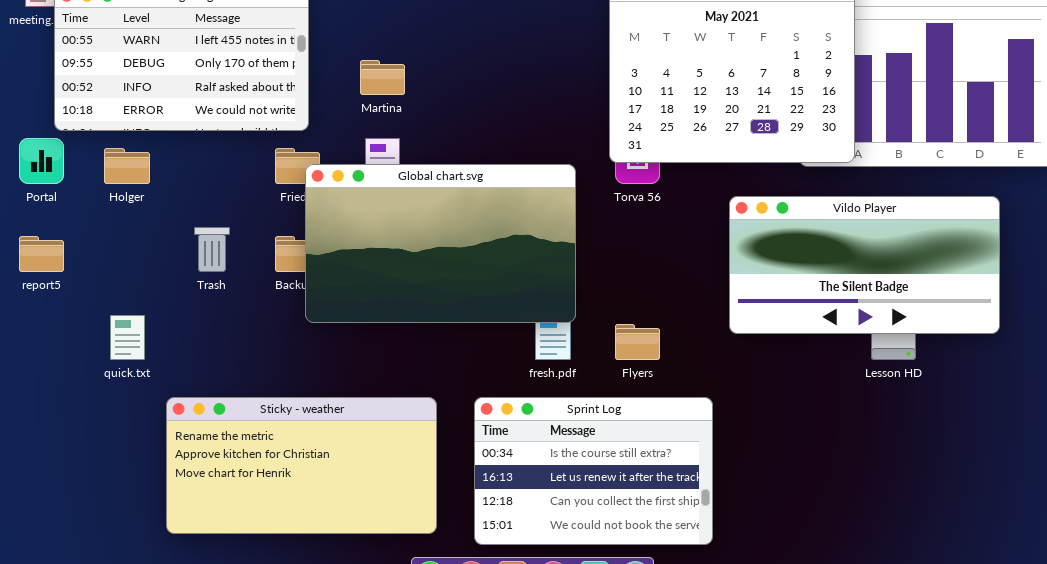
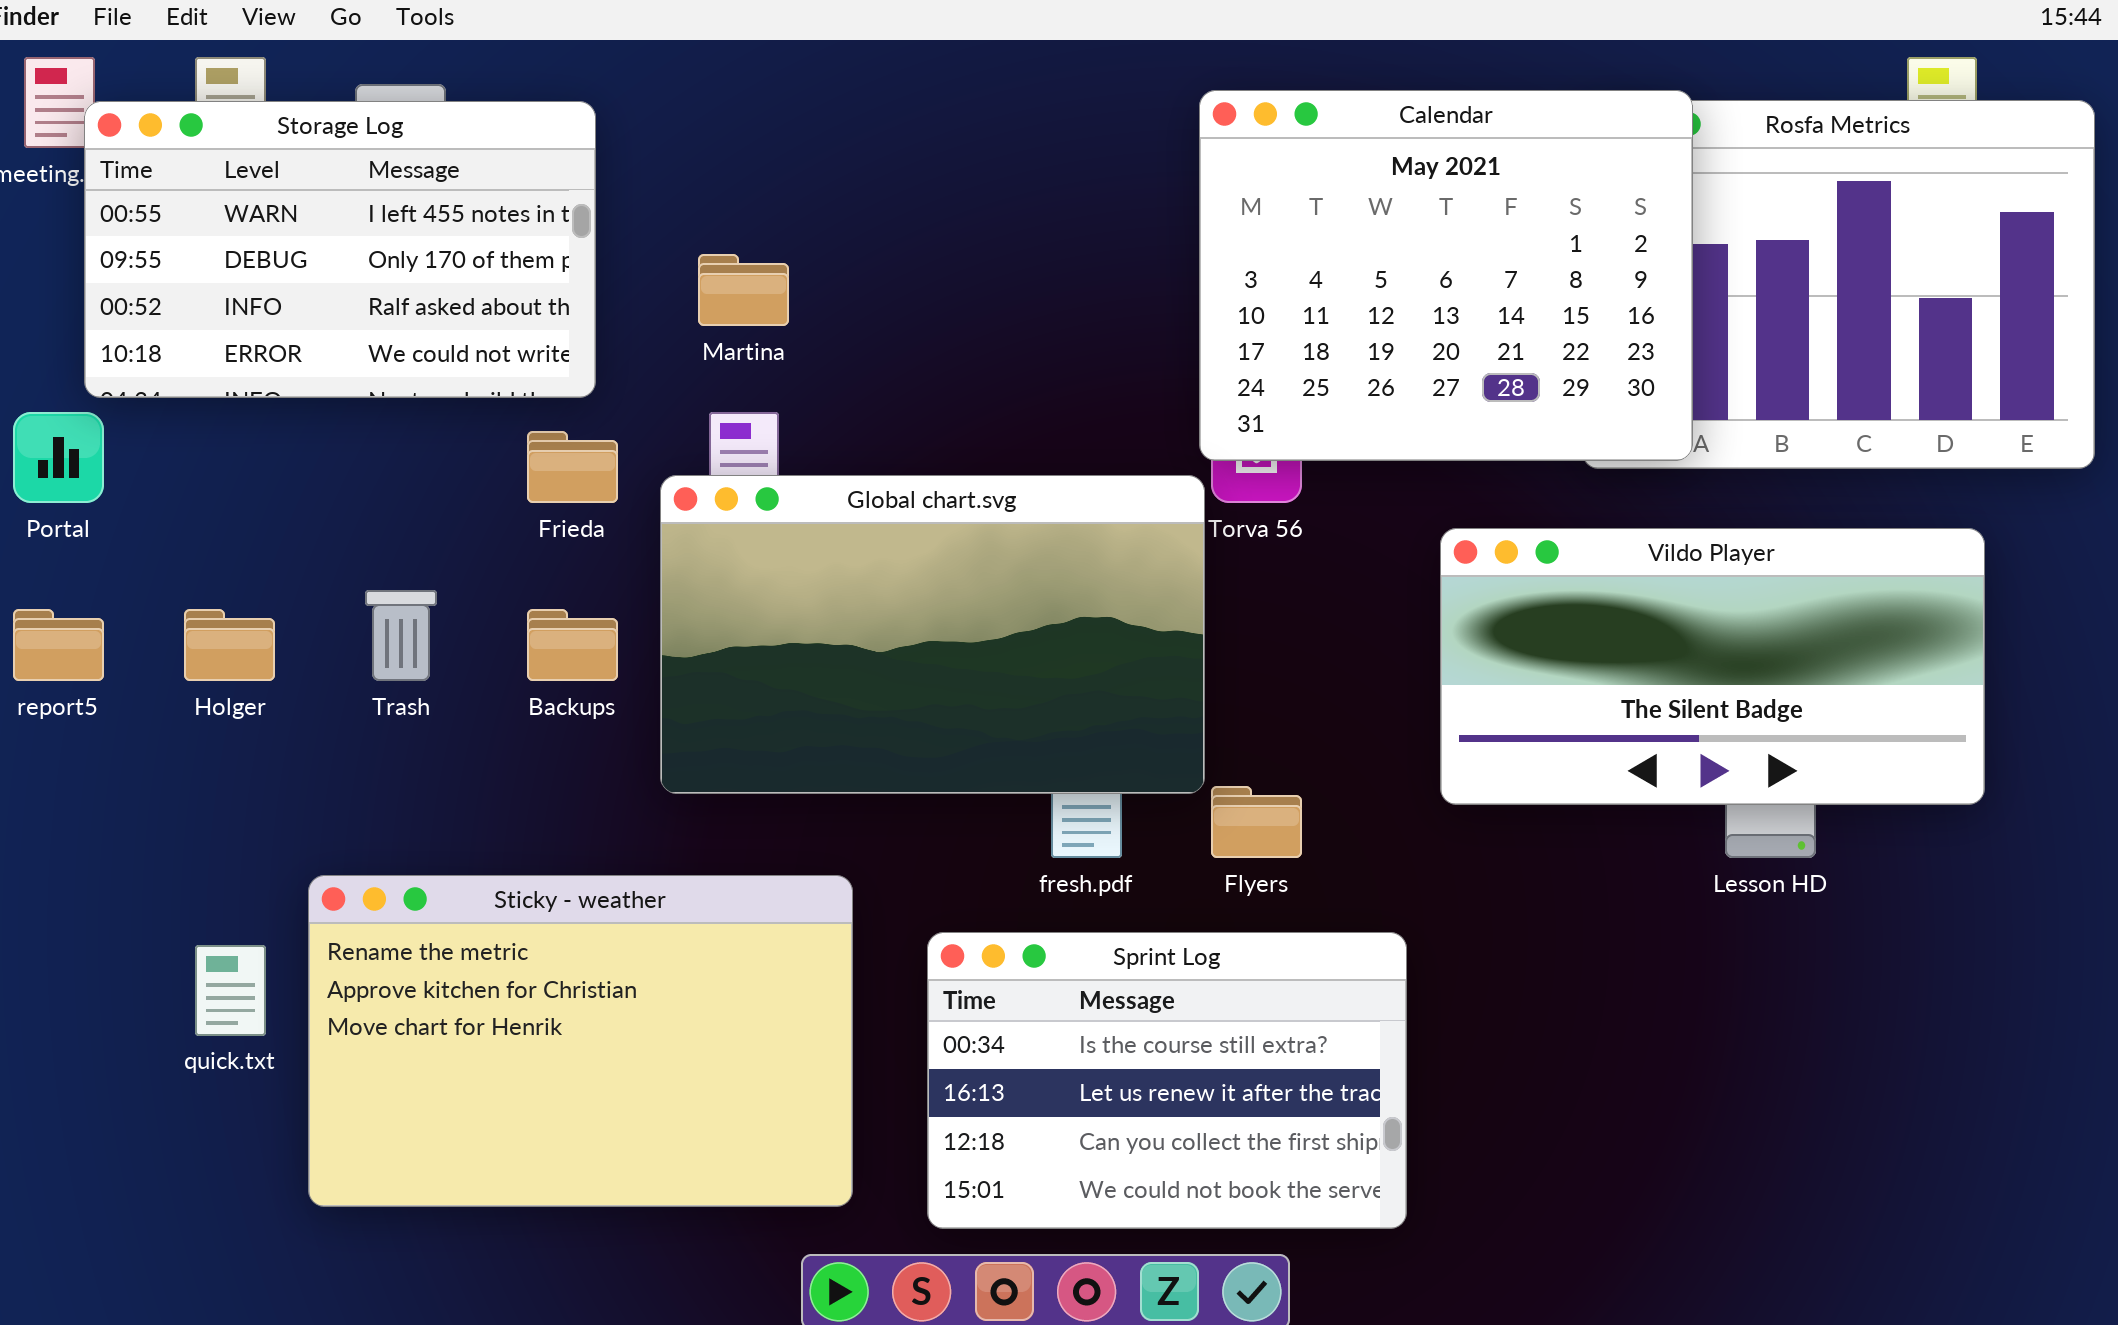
Holger: [104,148,150,184] -> [184,609,275,681], moved
Global chart.svg: [305,164,576,323] -> [660,475,1205,794], moved
quick.txt: [110,315,145,360] -> [195,945,266,1036], moved
Sticky - weather: [166,397,437,534] -> [308,875,853,1207], resized

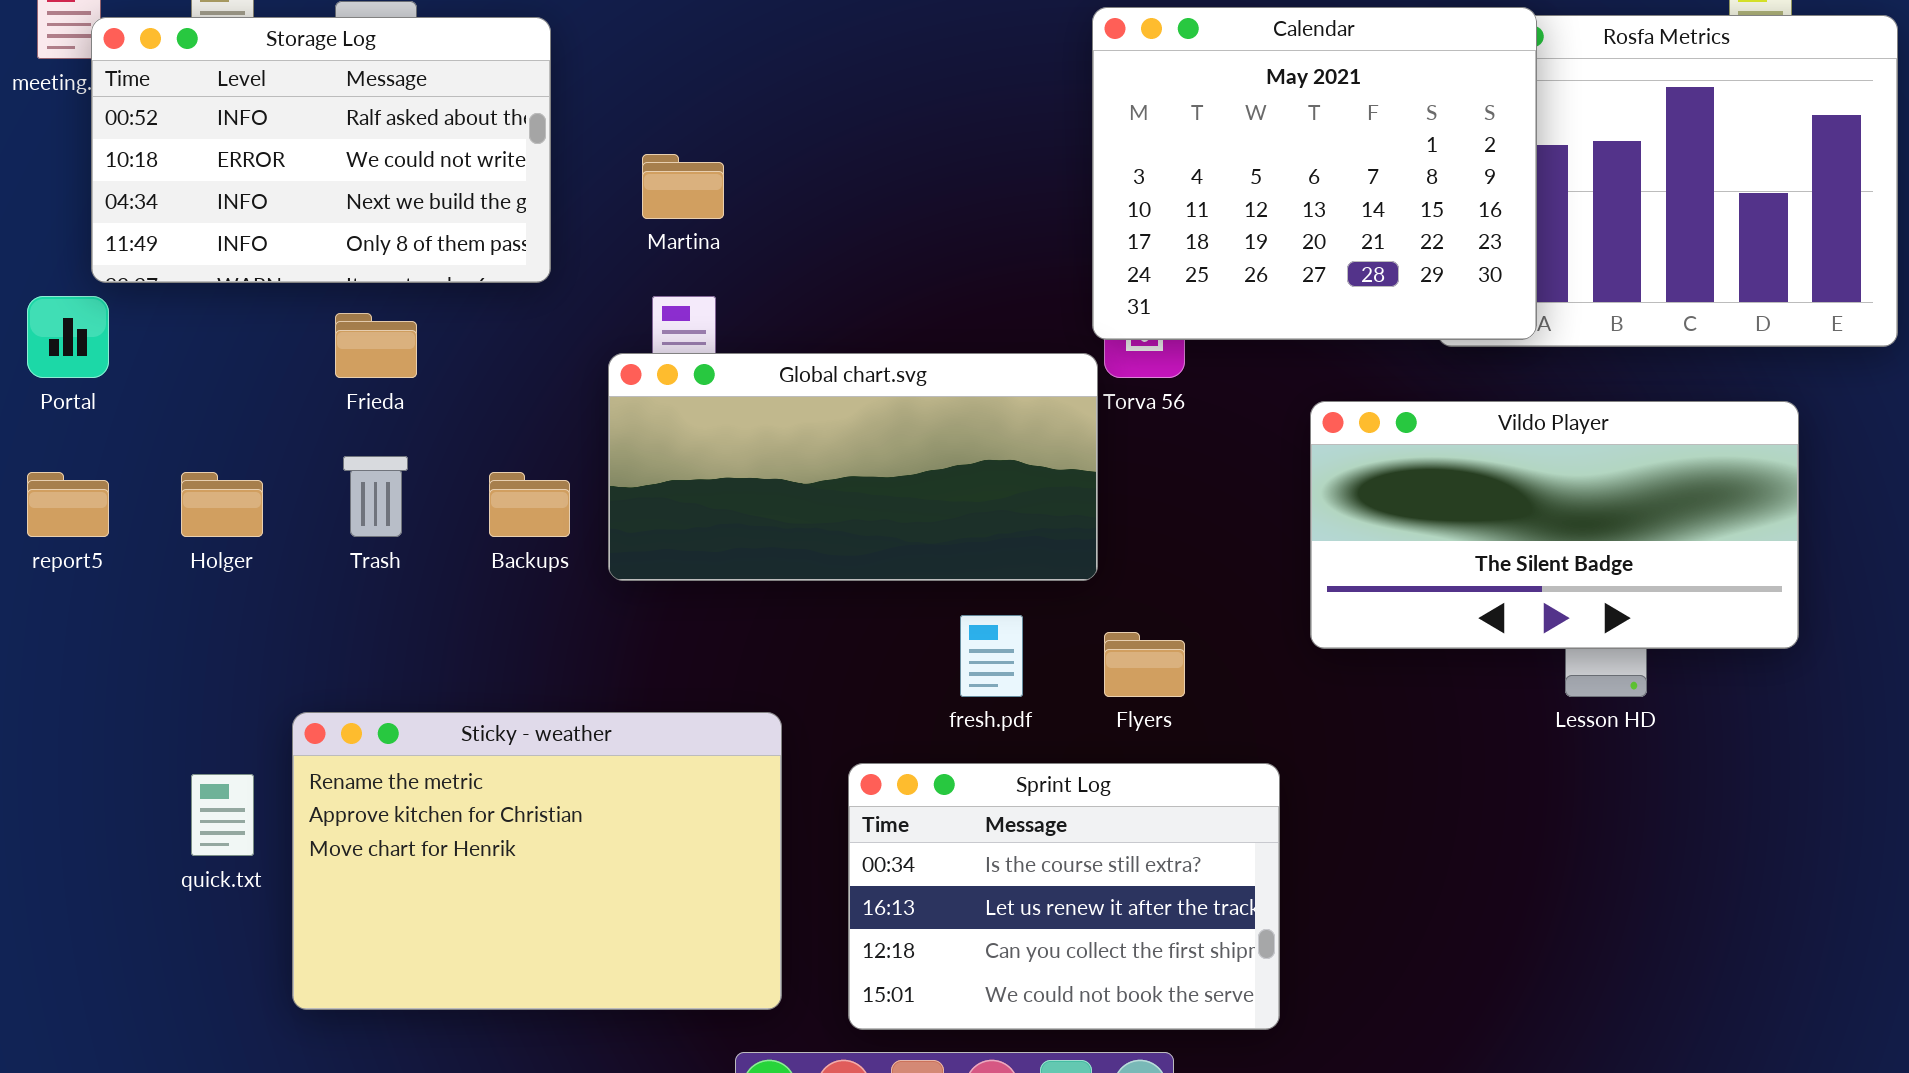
Storage Log: [84,101,596,398] -> [91,17,551,283], scrolled down 2 rows
Frieda: [527,431,618,503] -> [335,313,417,378], moved
Global chart.svg: [660,475,1205,794] -> [608,353,1098,581], resized

